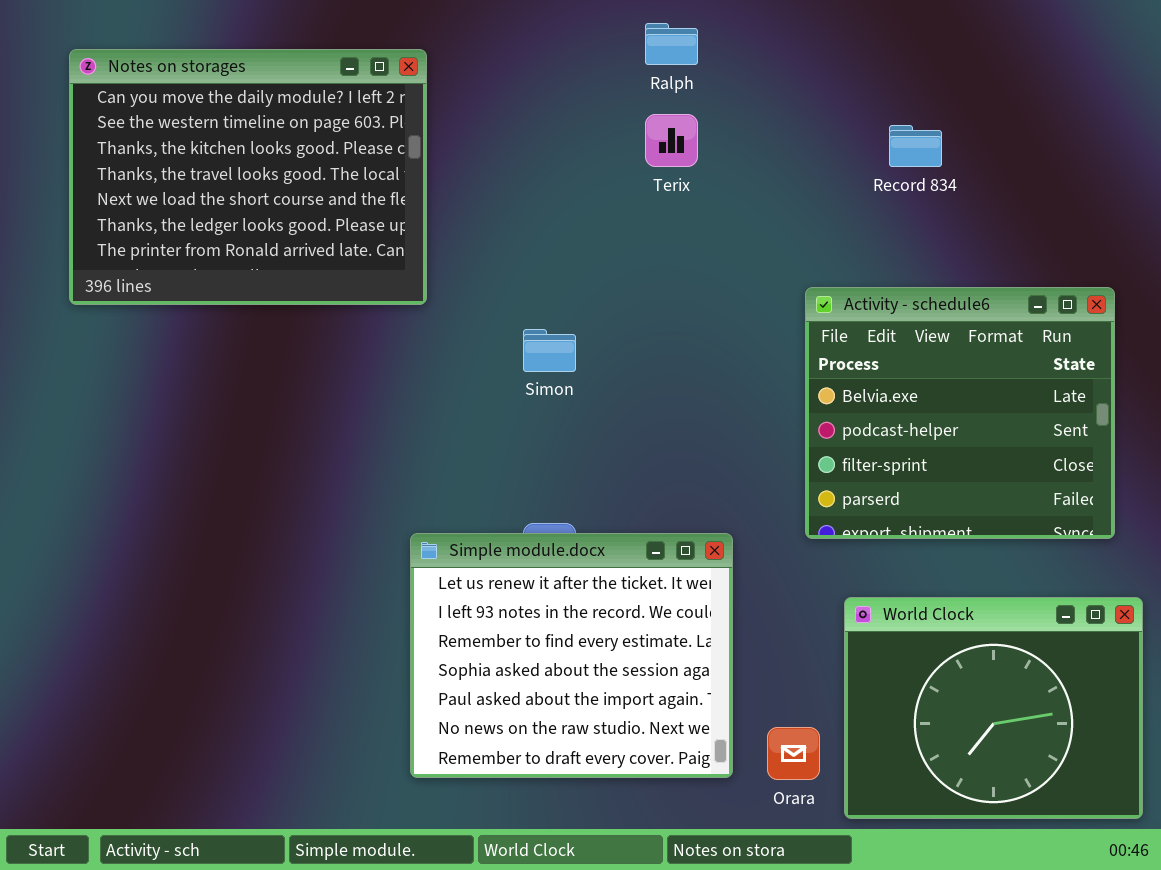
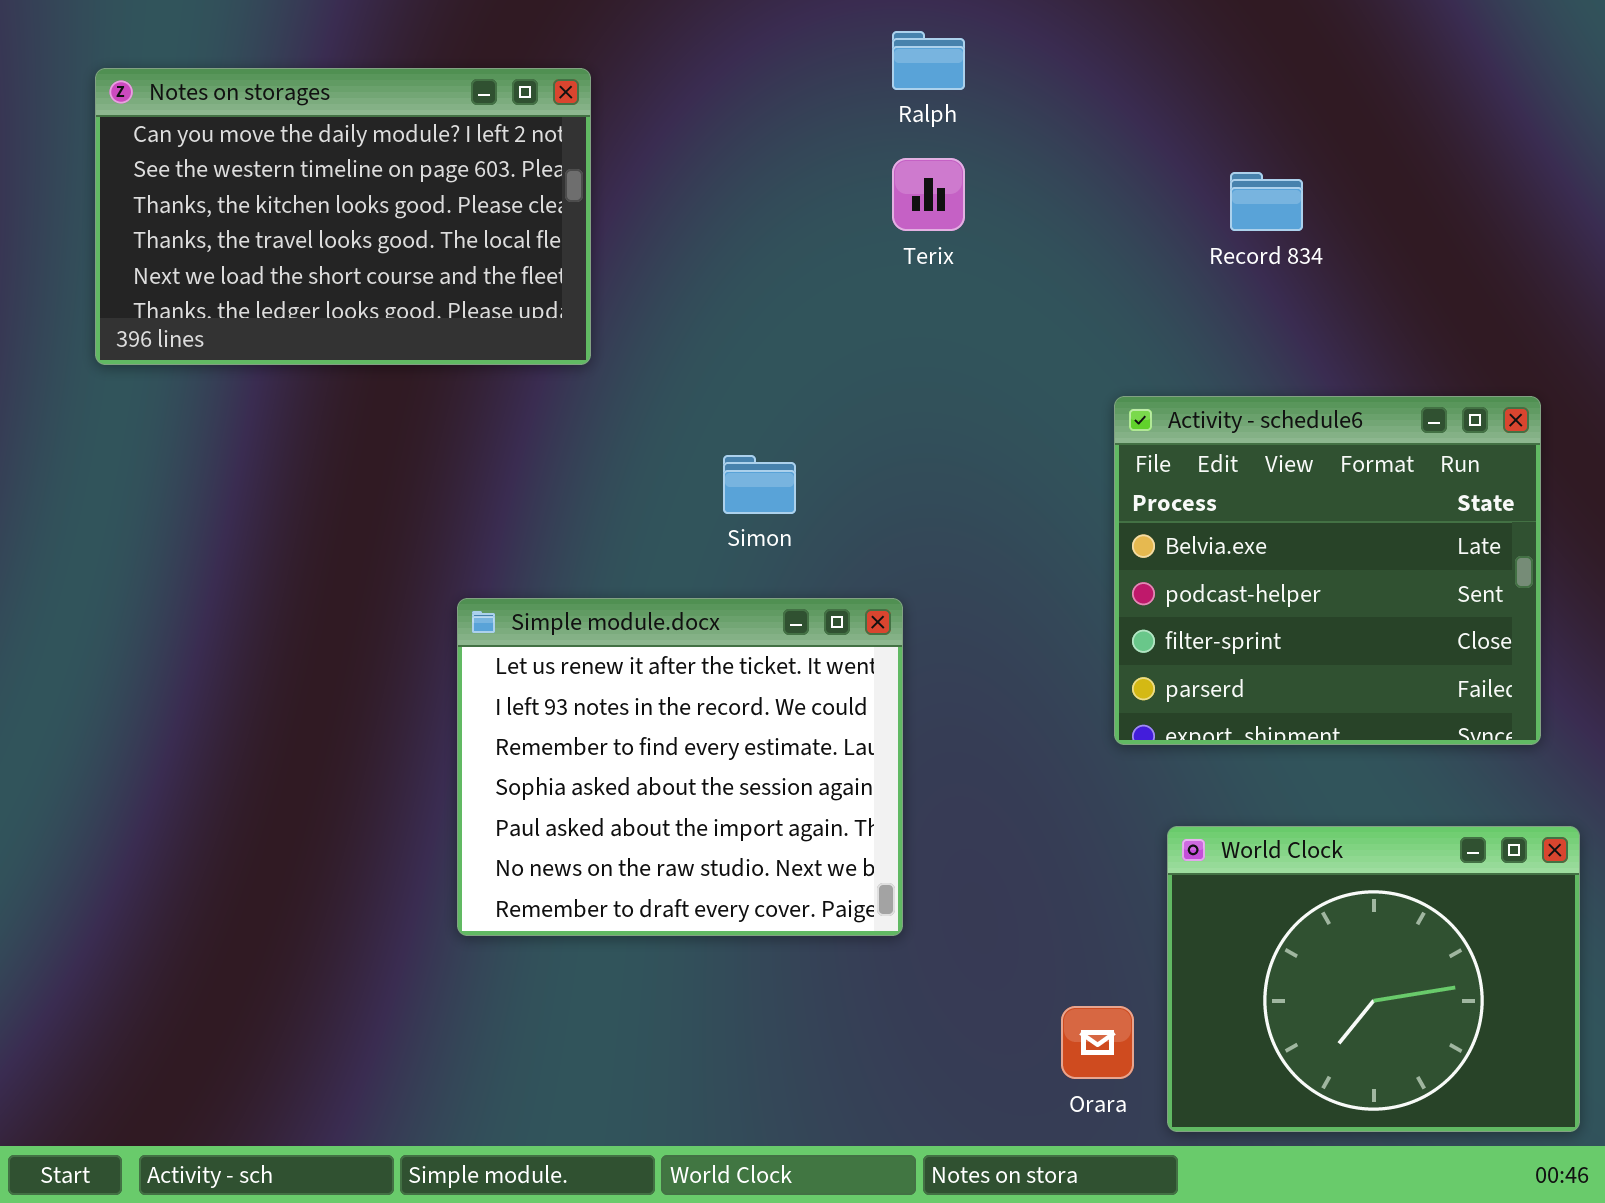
Notes on storages: [69,49,427,305] -> [95,68,591,365], resized
Simple module.docx: [410,533,733,778] -> [457,598,903,936], moved

